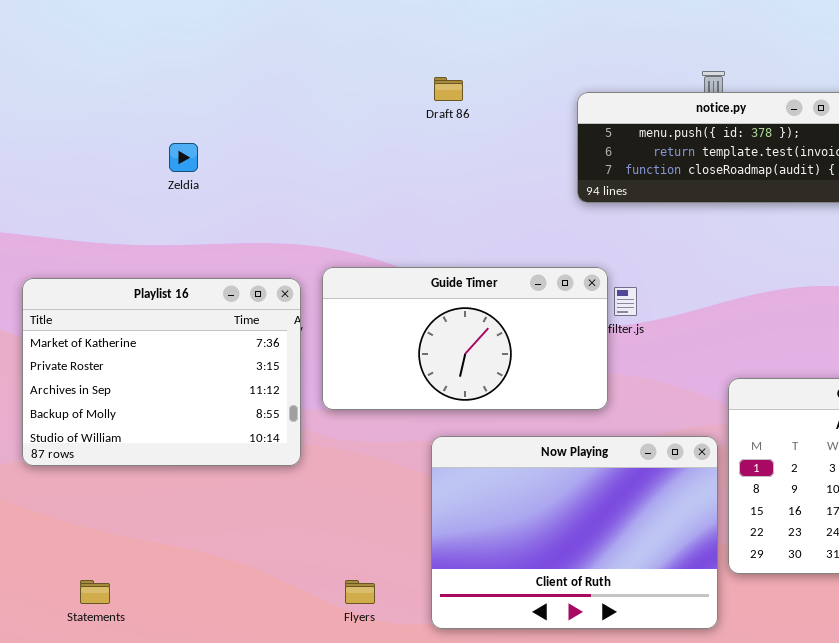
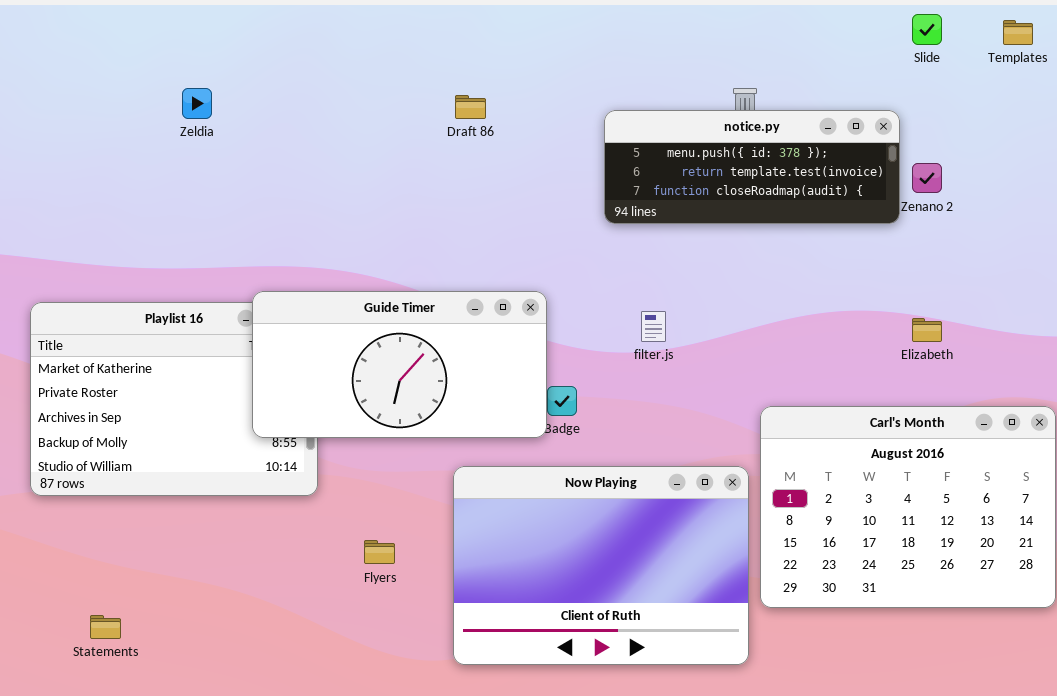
Zeldia: [169,143,198,172] -> [182,88,212,119], moved
Guide Timer: [322,267,608,410] -> [252,291,547,438], moved
Flyers: [345,580,375,604] -> [364,540,395,564], moved

